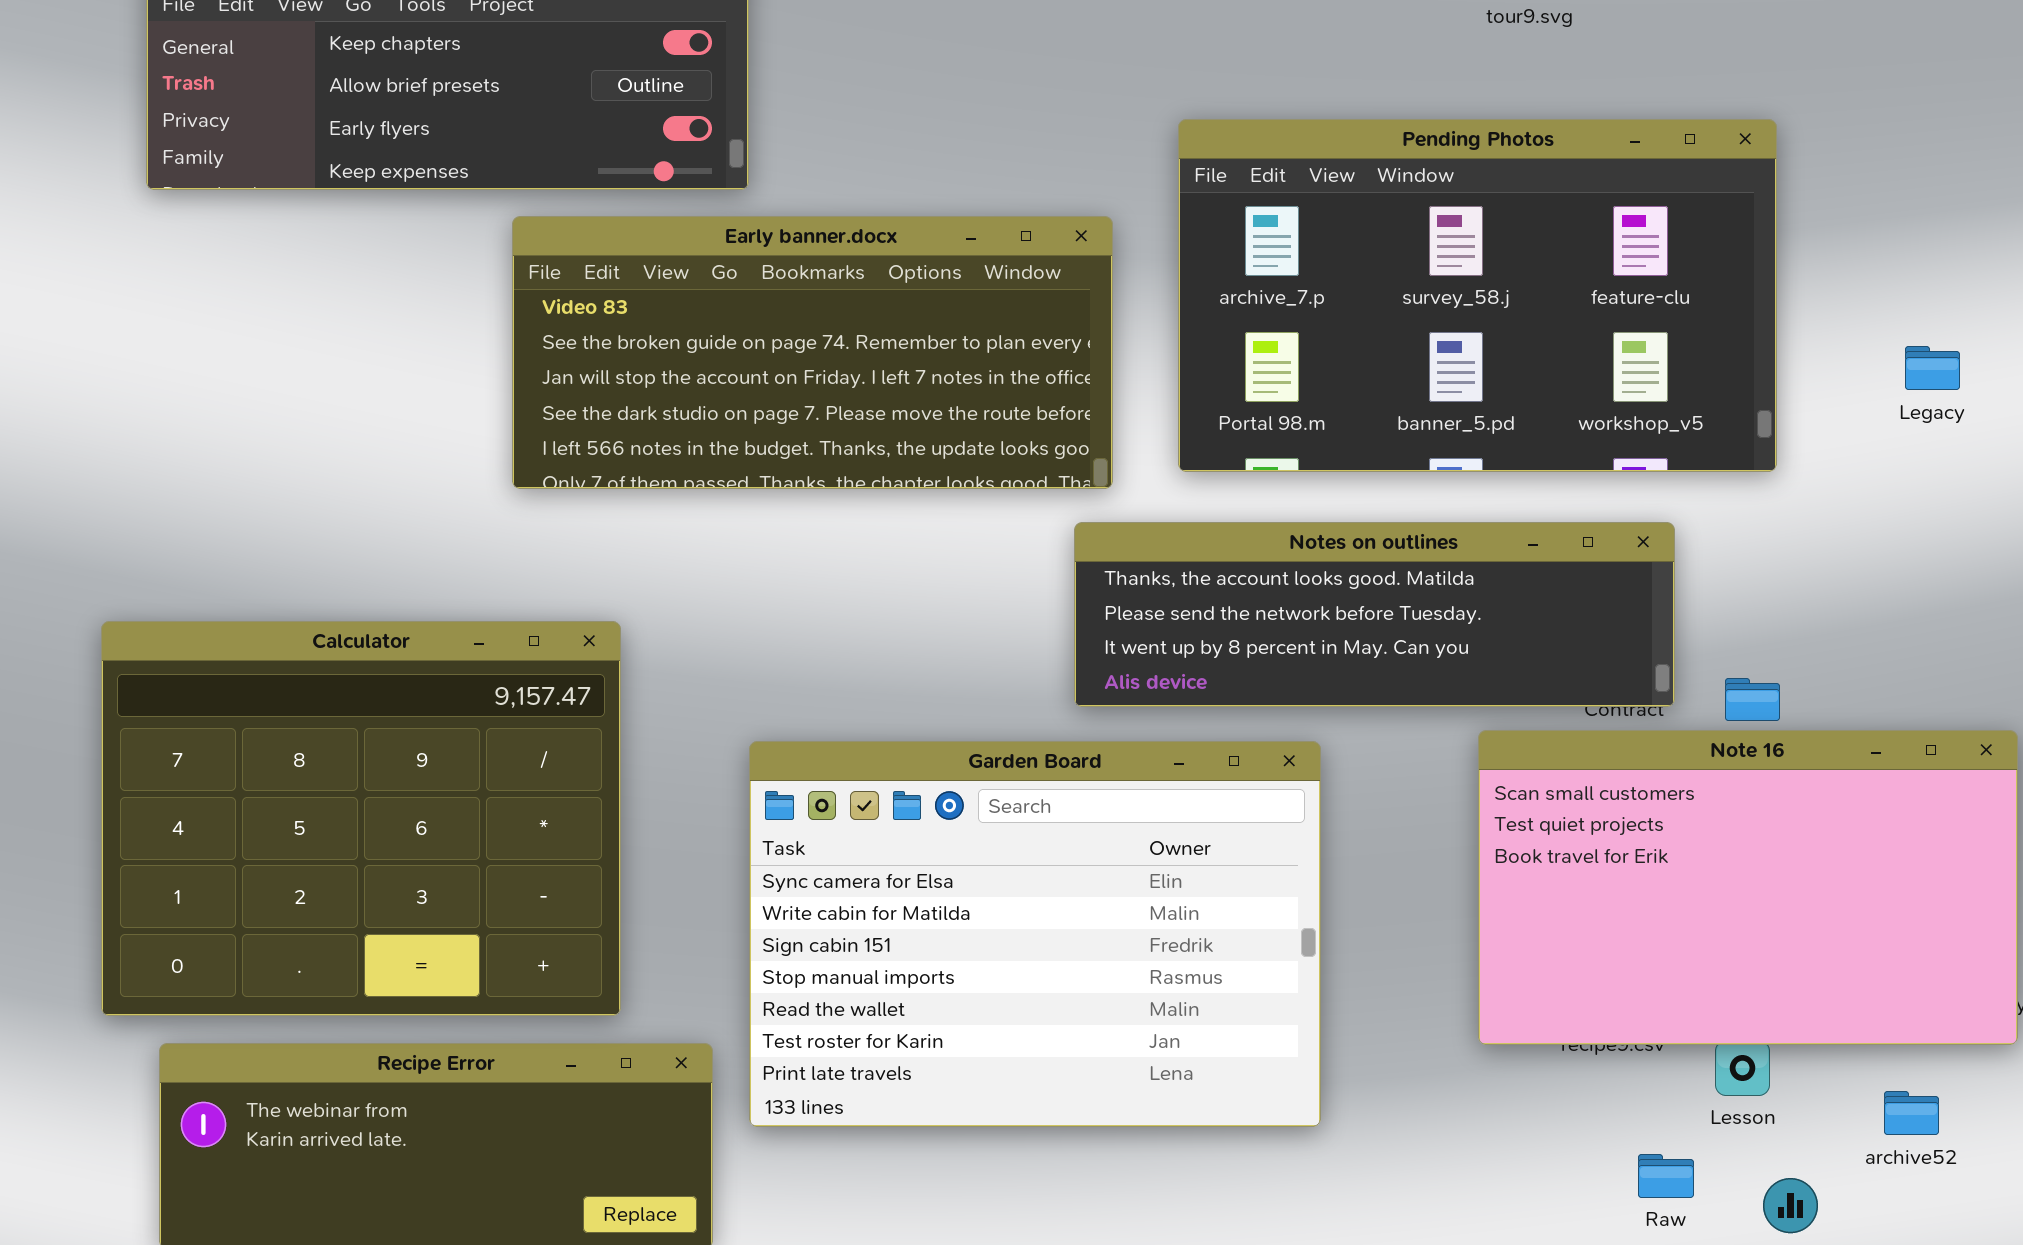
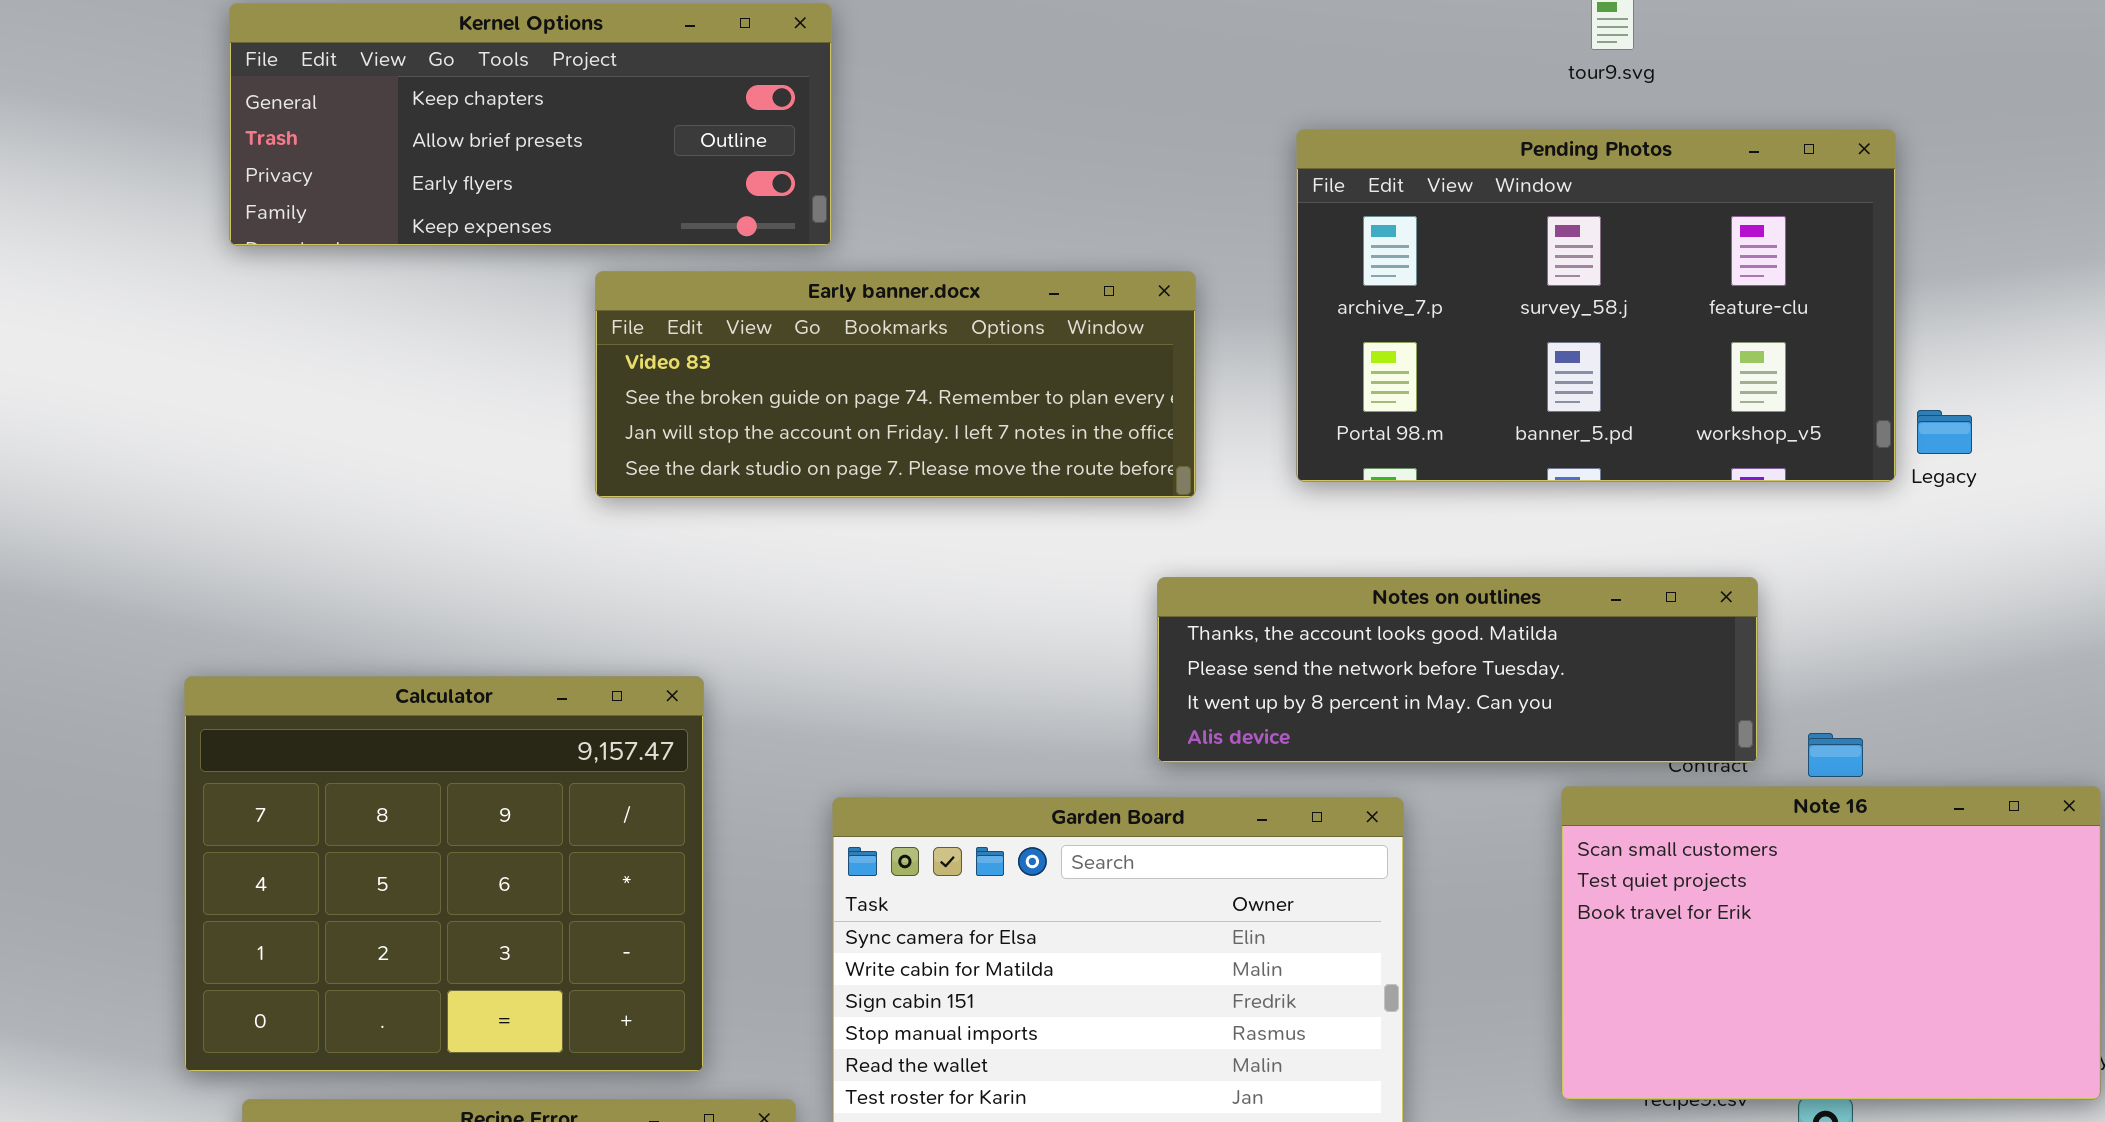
Pending Photos: [1178,119,1777,472] -> [1296,129,1896,482], moved
Early banner.docx: [512,216,1113,489] -> [595,271,1196,498], resized
Legacy: [1905,346,1960,390] -> [1917,410,1972,454], moved

